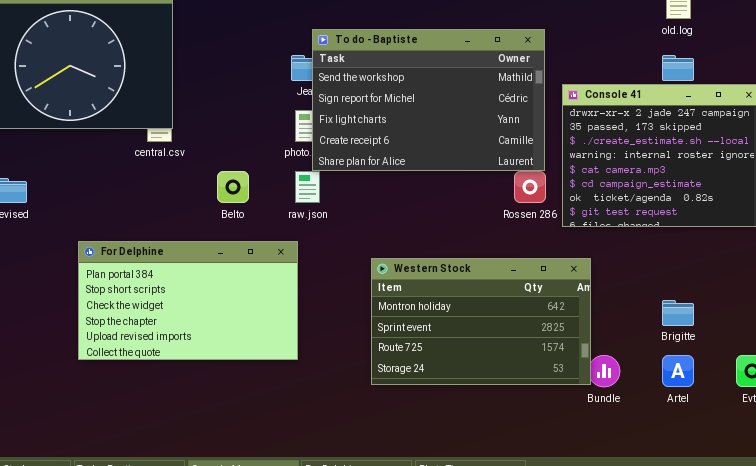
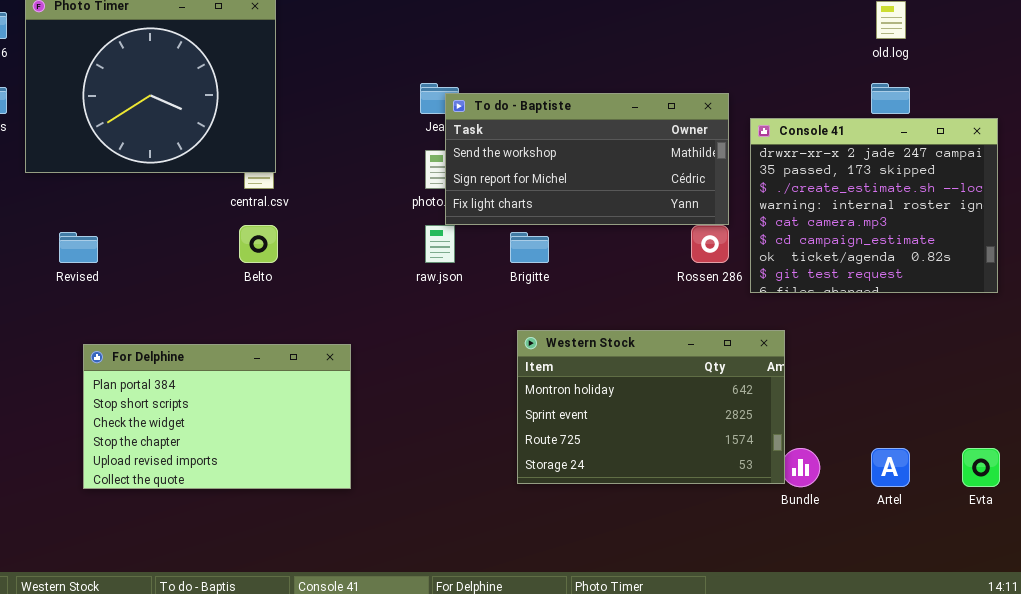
To do - Baptiste: [312,29,545,171] -> [445,93,729,225], resized
Belto: [217,171,249,203] -> [239,225,278,263], moved
For Delphine: [78,241,298,360] -> [83,344,351,489], moved
Brigitte: [662,300,694,326] -> [510,232,549,263], moved

